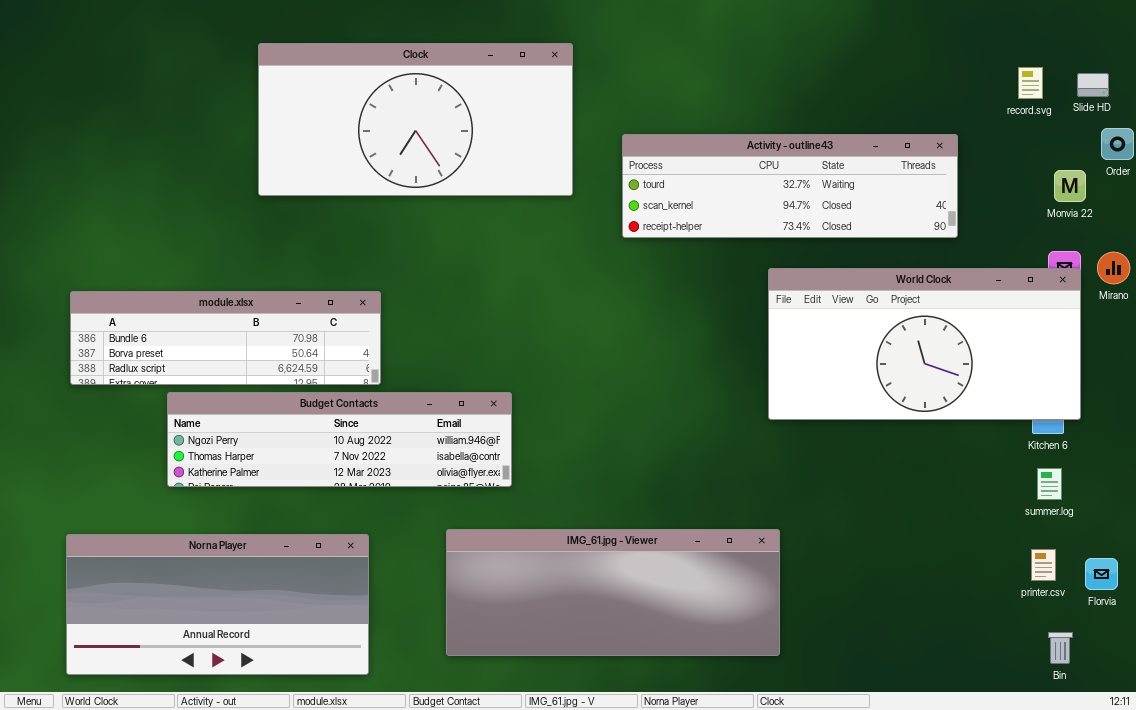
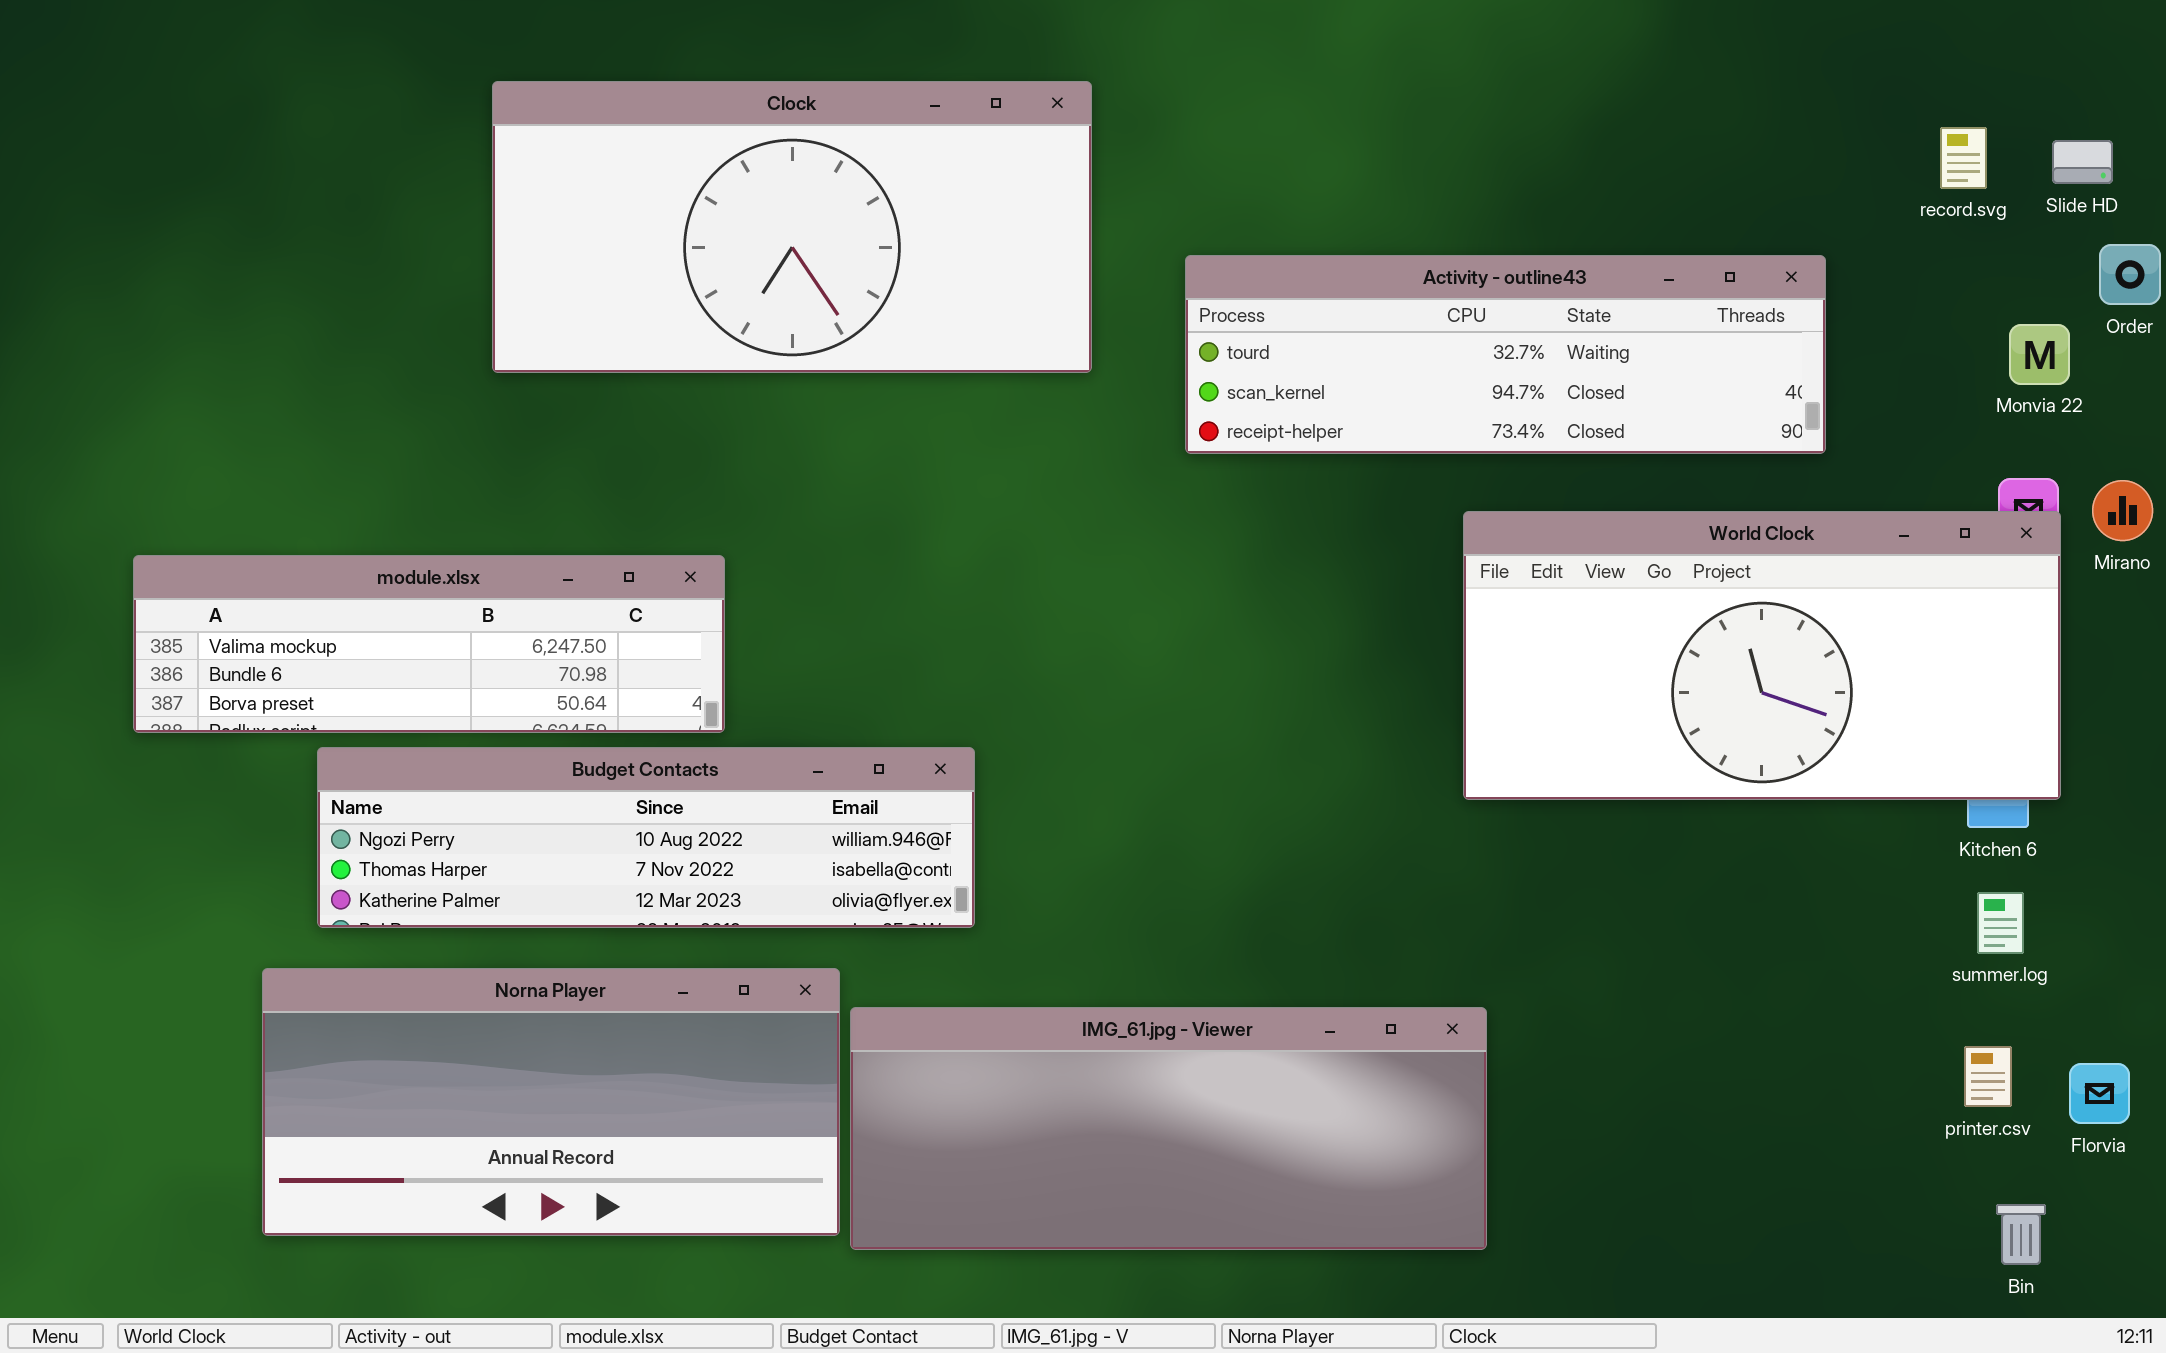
module.xlsx: [70,291,381,385] -> [133,555,725,733], scrolled up 1 row
Norna Player: [66,534,369,675] -> [262,968,840,1236], moved

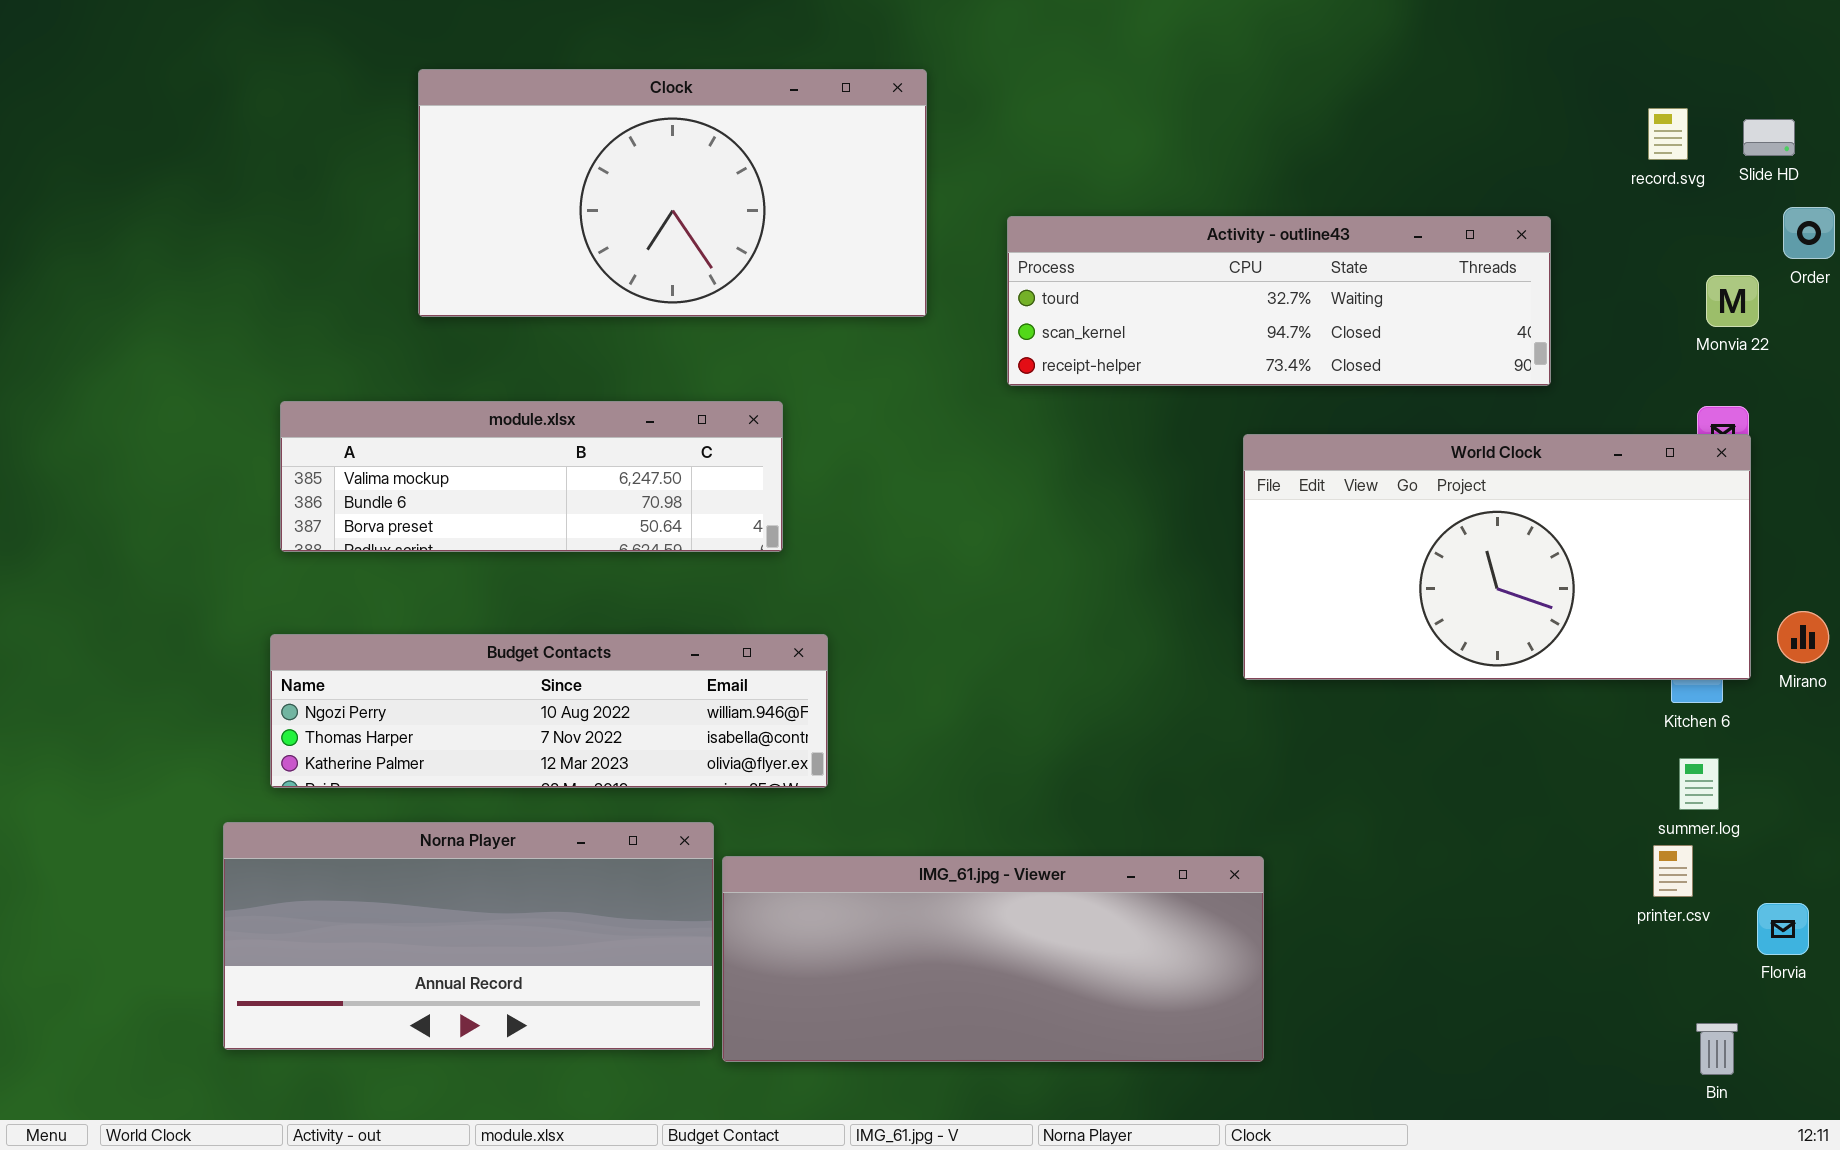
Mirano: [2092,480,2153,541] -> [1777,611,1829,663], moved
module.xlsx: [133,555,725,733] -> [280,401,783,552], moved
printer.csv: [1964,1046,2012,1107] -> [1653,845,1693,897], moved

